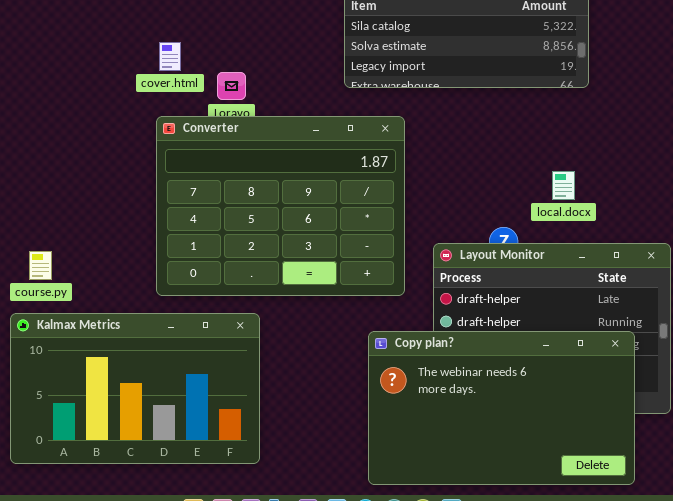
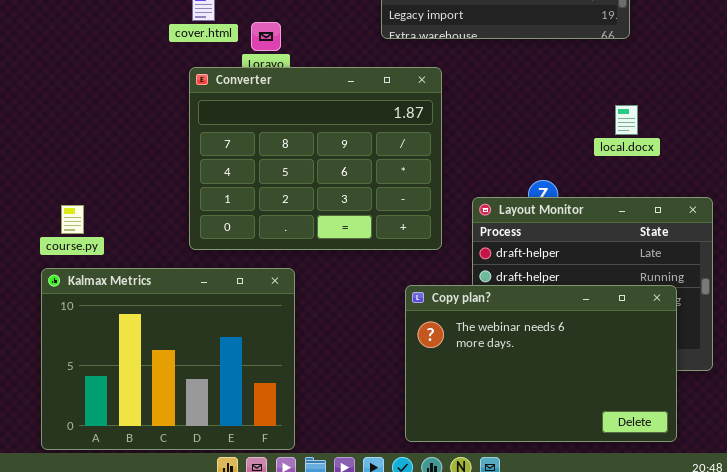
local.docx: [552,171,575,200] -> [615,105,638,135], moved
Kalmax Metrics: [10,313,260,464] -> [41,268,295,450], resized

